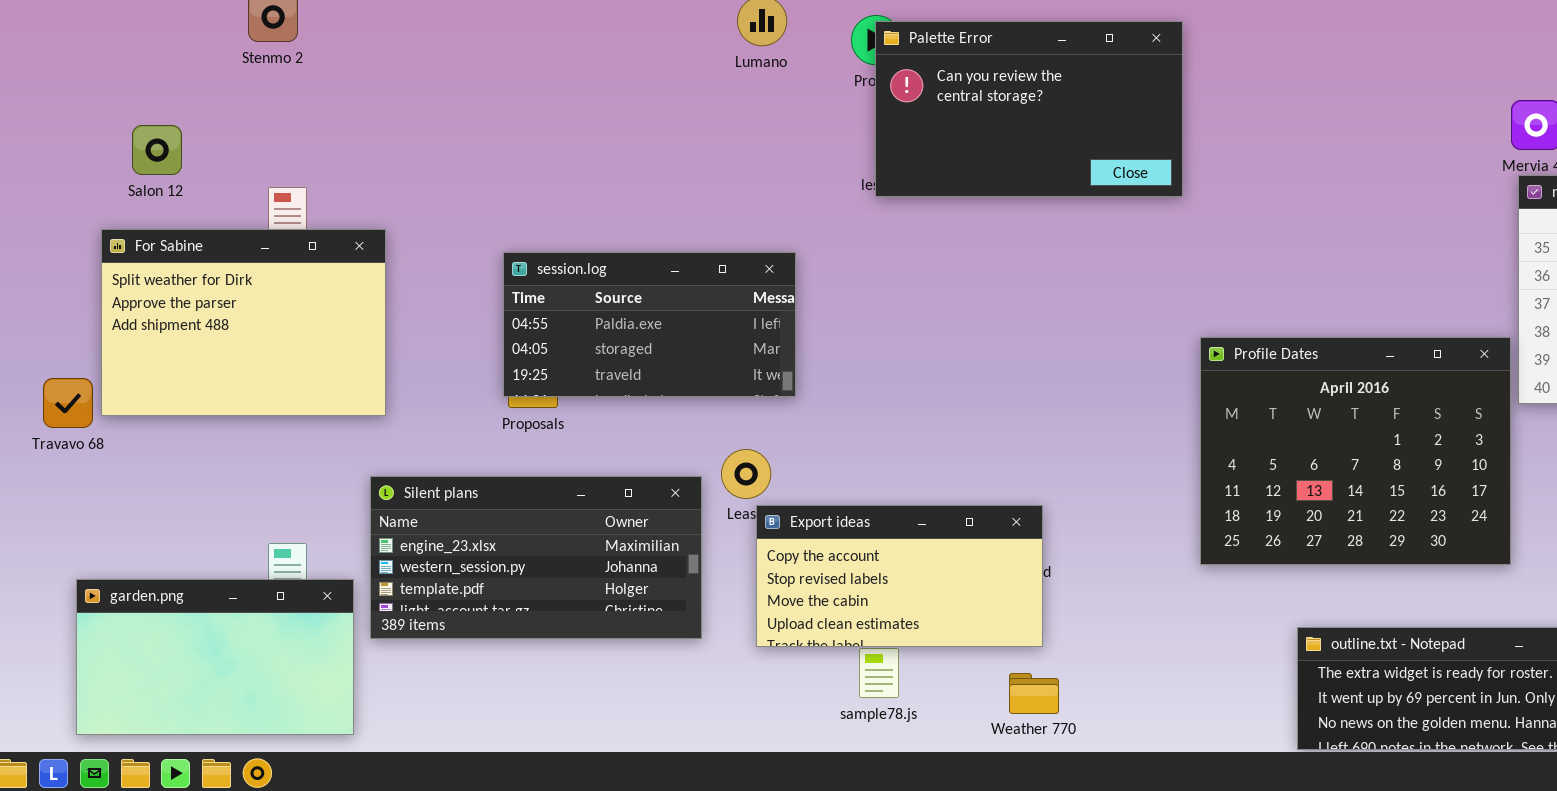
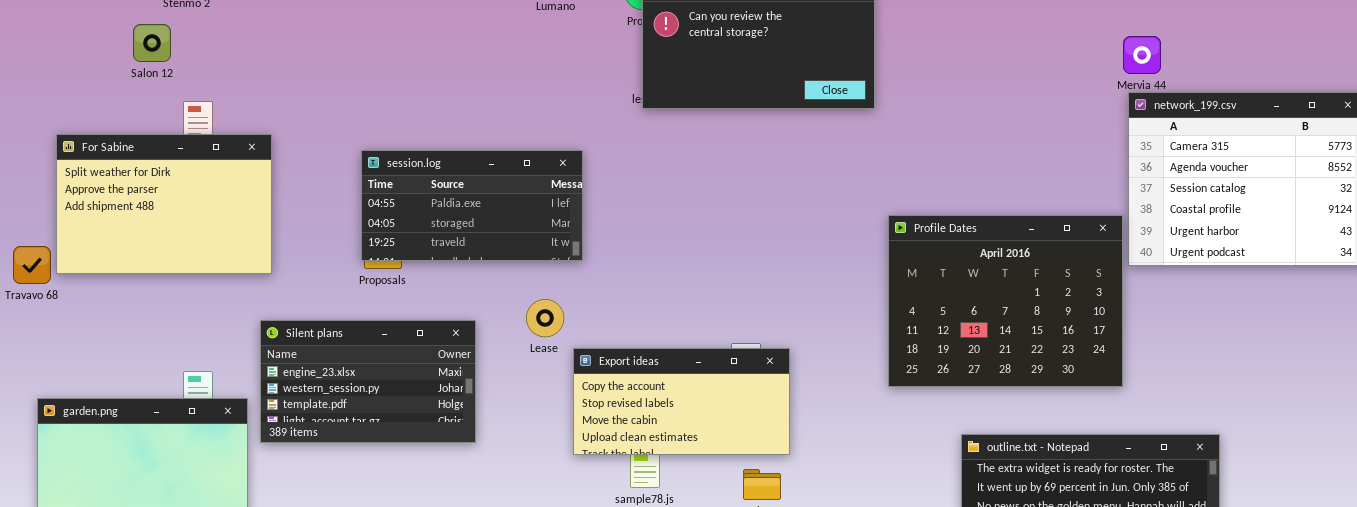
Salon 12: [132,125,182,175] -> [133,24,171,62], moved
Silent plans: [370,476,702,639] -> [260,320,476,443], resized
Export ideas: [756,505,1043,647] -> [573,348,790,455], moved

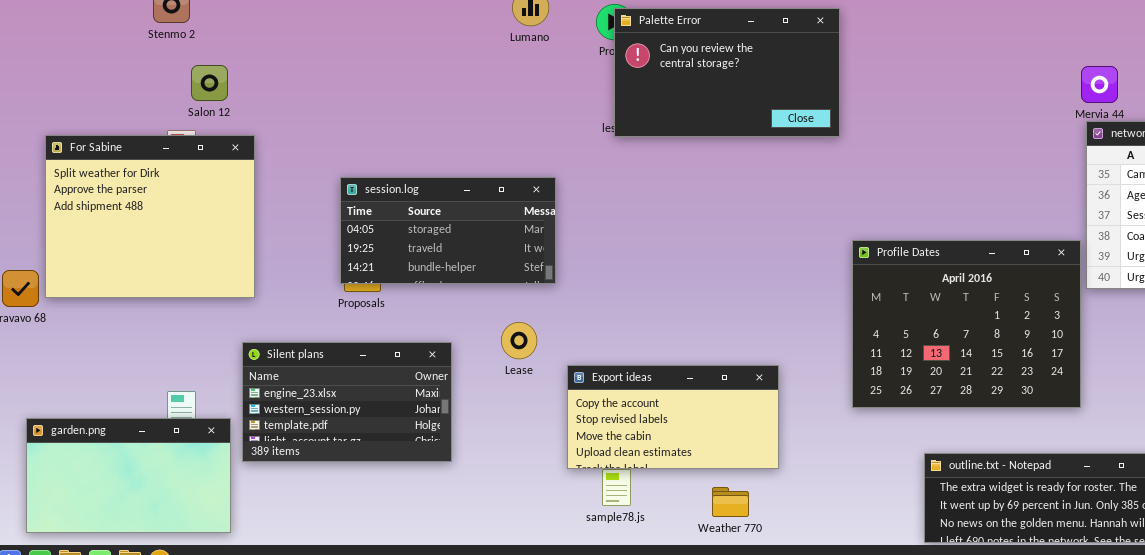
Salon 12: [133,24,171,62] -> [191,65,228,101], moved
For Sabine: [56,134,272,274] -> [45,135,255,298], resized
session.log: [361,150,583,261] -> [340,177,556,284], scrolled down 1 row
Export ideas: [573,348,790,455] -> [567,365,779,469], moved

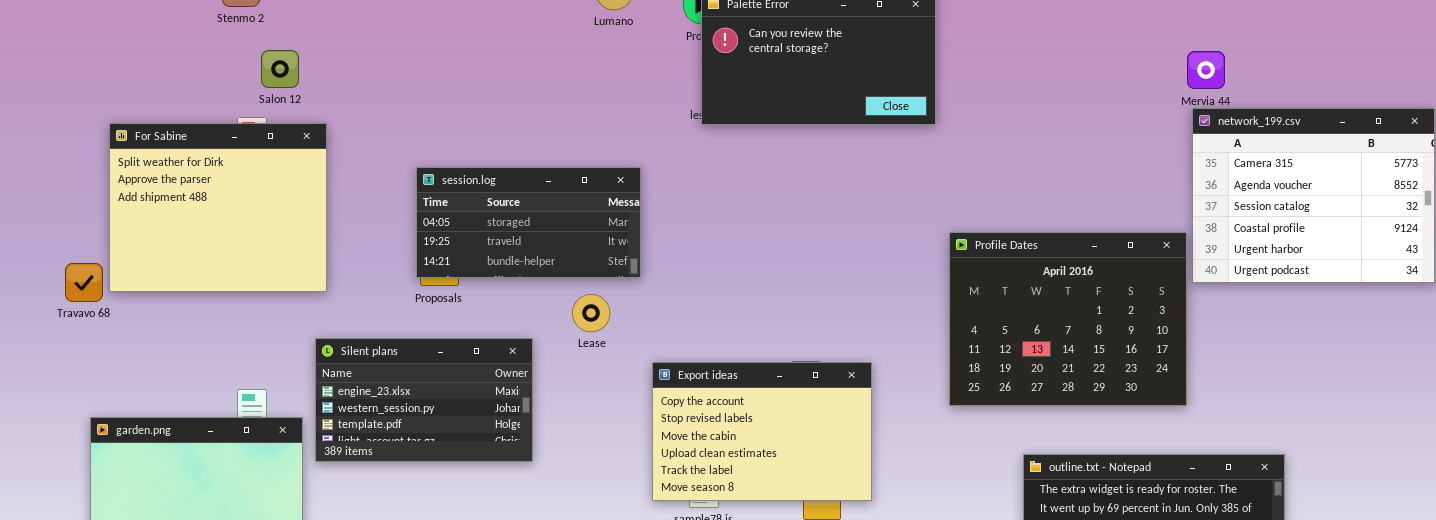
Lease: [501,322,537,359] -> [572,294,610,332], moved
Export ideas: [567,365,779,469] -> [652,362,872,501], resized

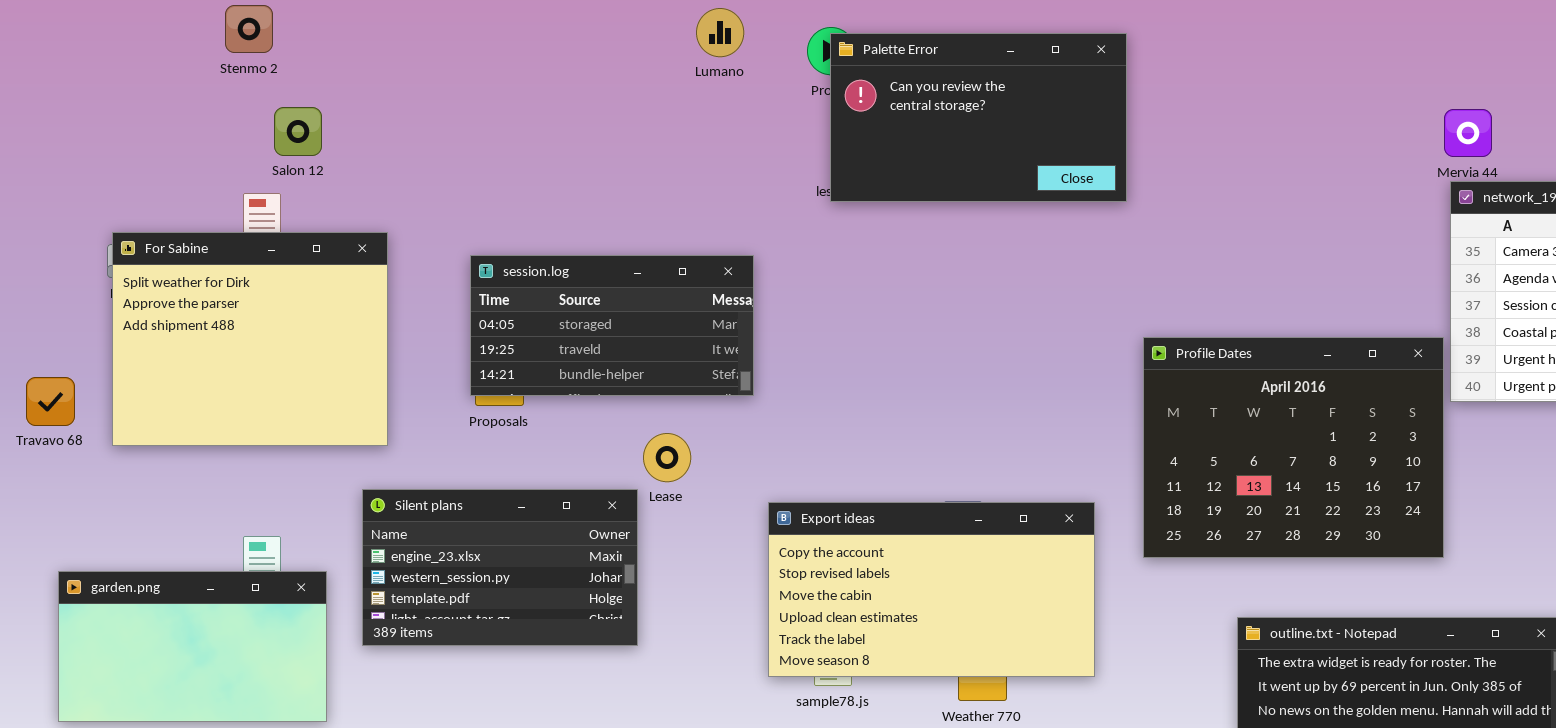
For Sabine: [109,123,327,292] -> [112,232,388,446], moved
Lease: [572,294,610,332] -> [643,433,691,482], moved
Silent plans: [315,338,533,462] -> [362,489,638,646], moved
Export ideas: [652,362,872,501] -> [768,502,1095,677], resized

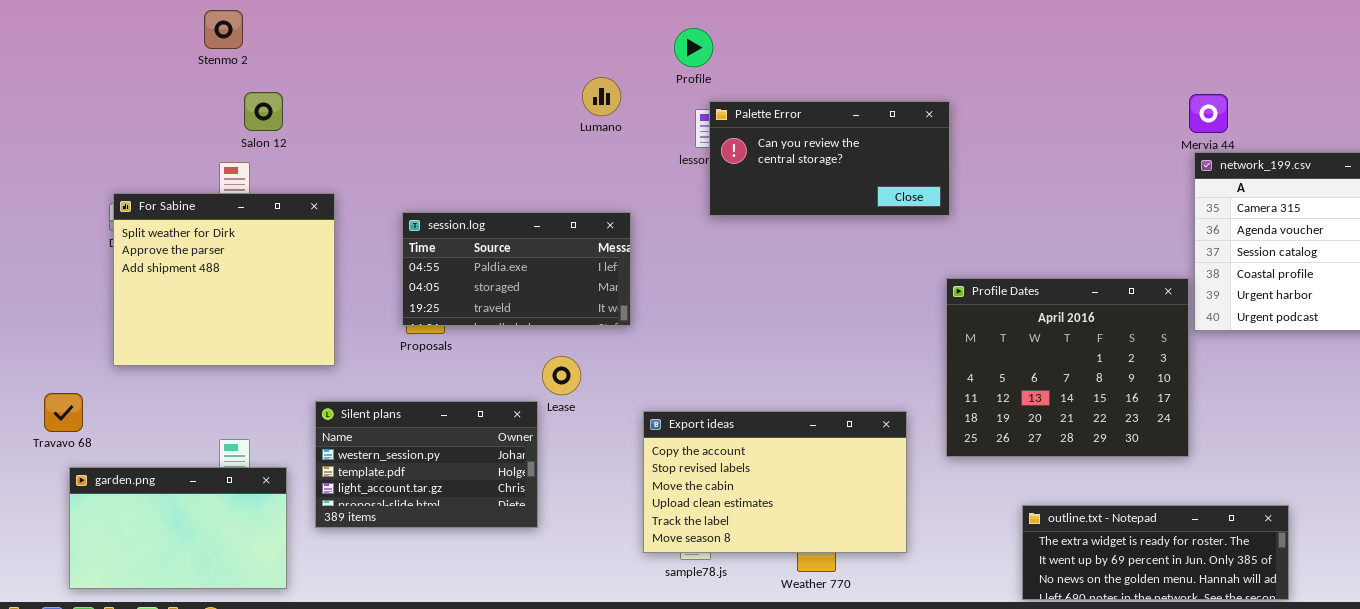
Lumano: [696,8,744,57] -> [582,77,621,116], moved
Palette Error: [830,33,1127,202] -> [709,101,950,216], moved, resized
session.log: [470,255,754,396] -> [402,212,631,326], scrolled up 1 row
Travavo 68: [26,377,75,426] -> [44,393,83,432], moved
Silent plans: [362,489,638,646] -> [315,401,538,528], scrolled down 1 row

